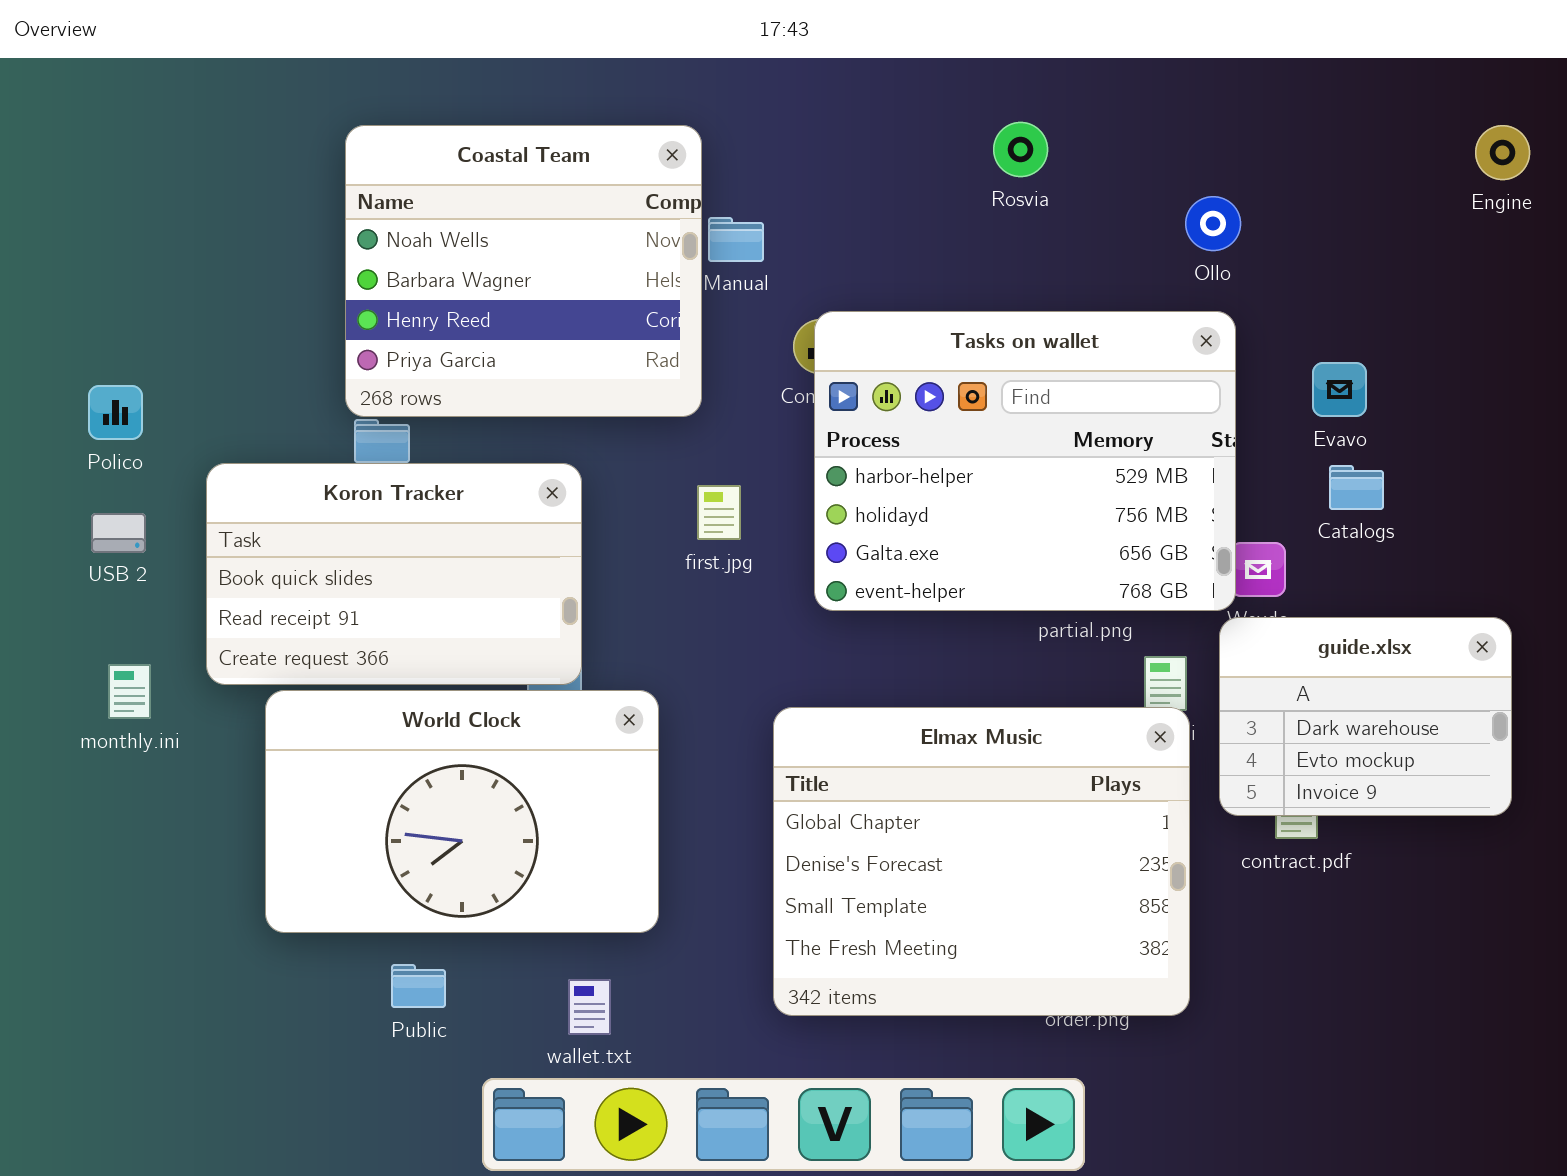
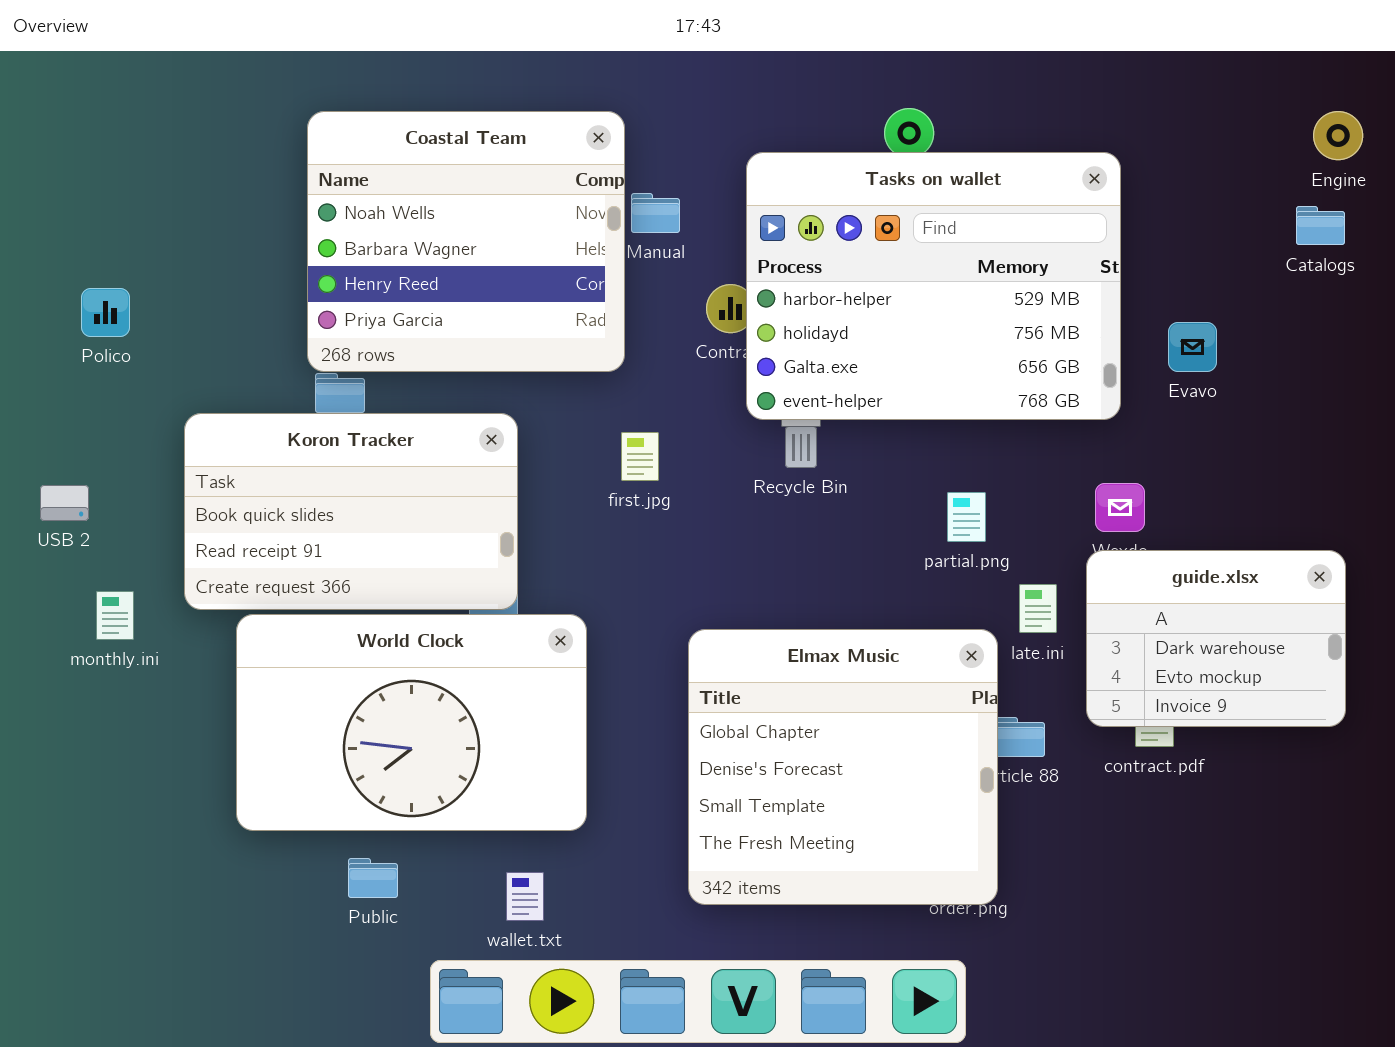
Tasks on wallet: [814,311,1236,611] -> [746,152,1121,420], moved
Polico: [88,385,143,440] -> [81,288,130,337], moved
Catalogs: [1329,465,1384,510] -> [1296,206,1345,245], moved
USB 2: [91,513,146,553] -> [40,485,89,521], moved
Elmax Music: [773,707,1190,1016] -> [688,629,998,905], resized

